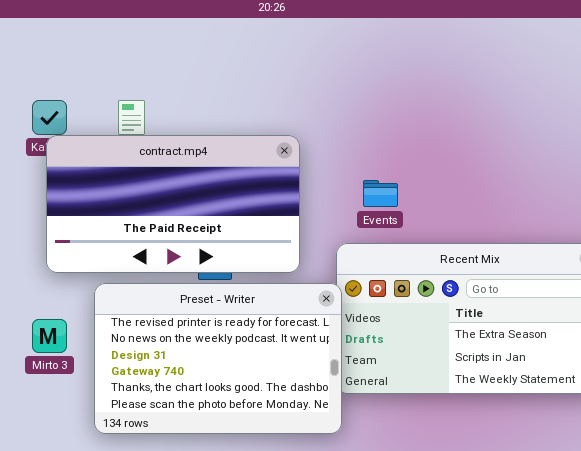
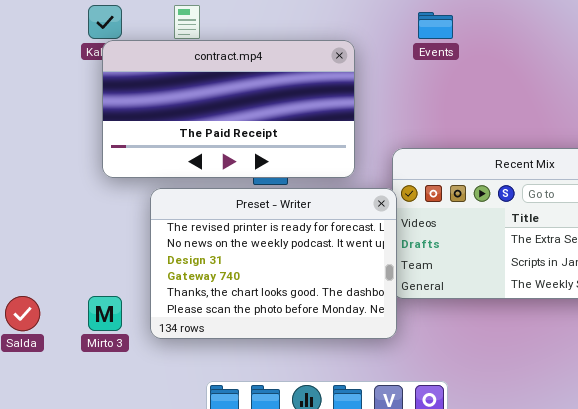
Events: [363,180,398,207] -> [418,12,453,39], moved
Mirto 3: [32,319,67,353] -> [88,296,122,331], moved

